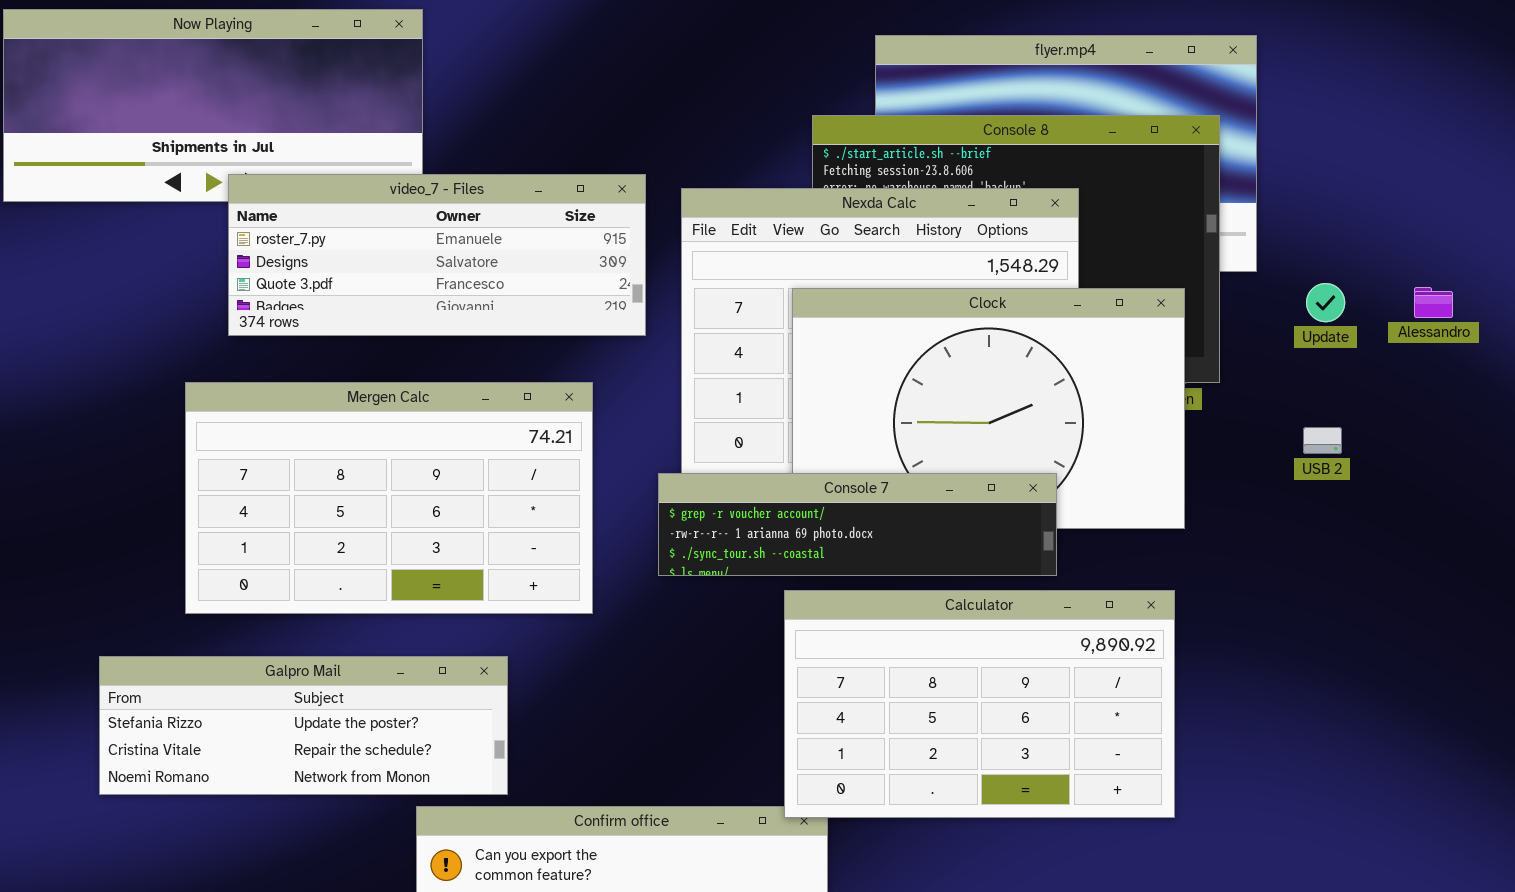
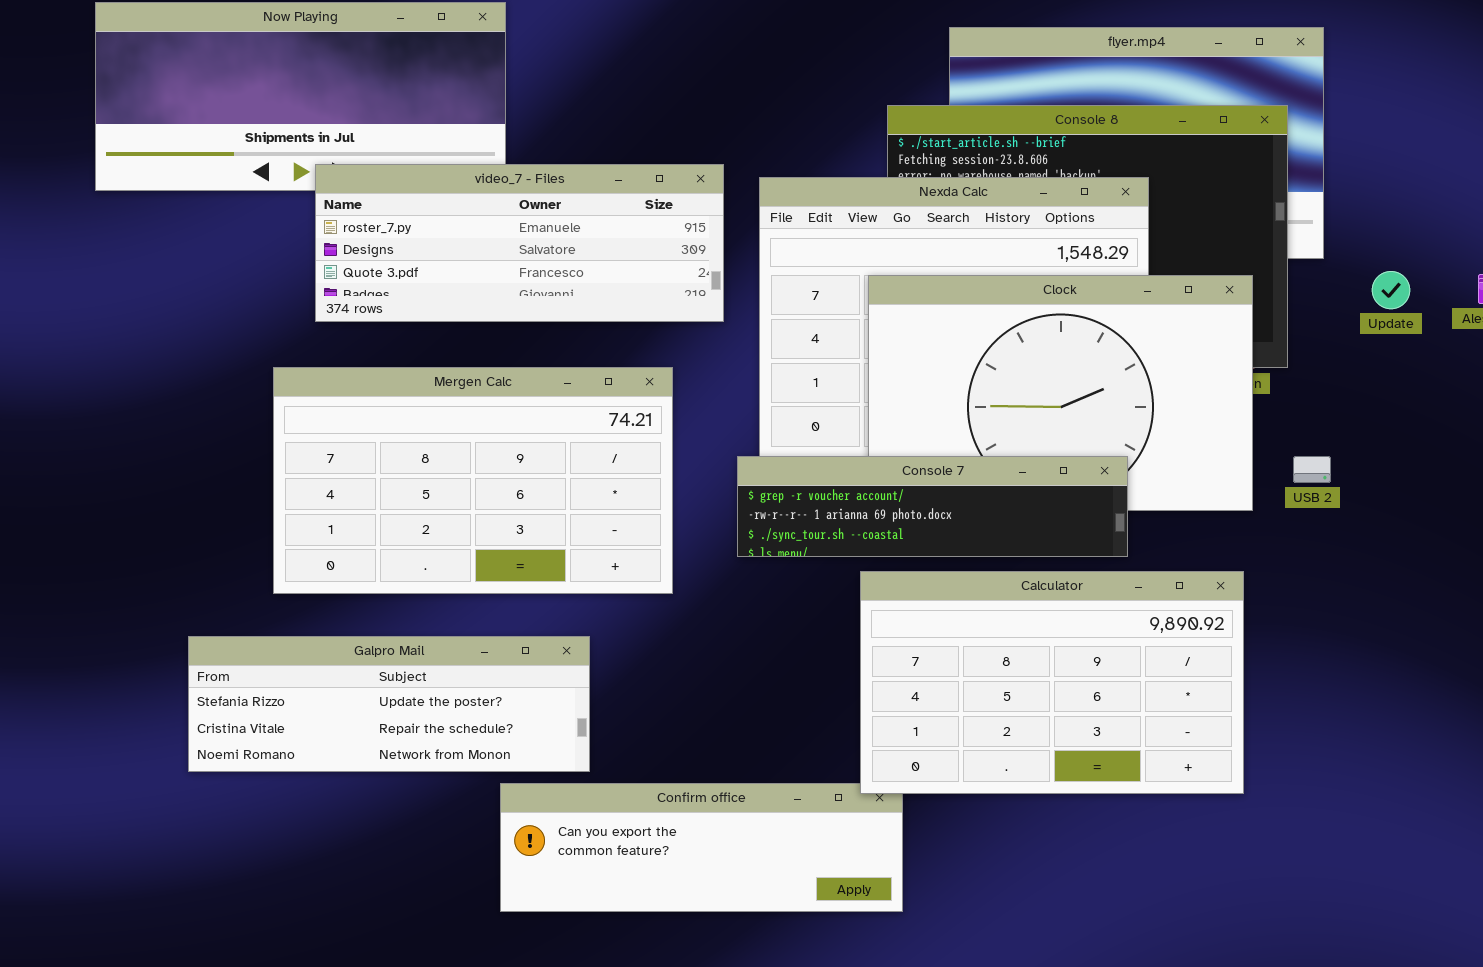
USB 2: [1303,427,1342,454] -> [1293,456,1331,483], moved

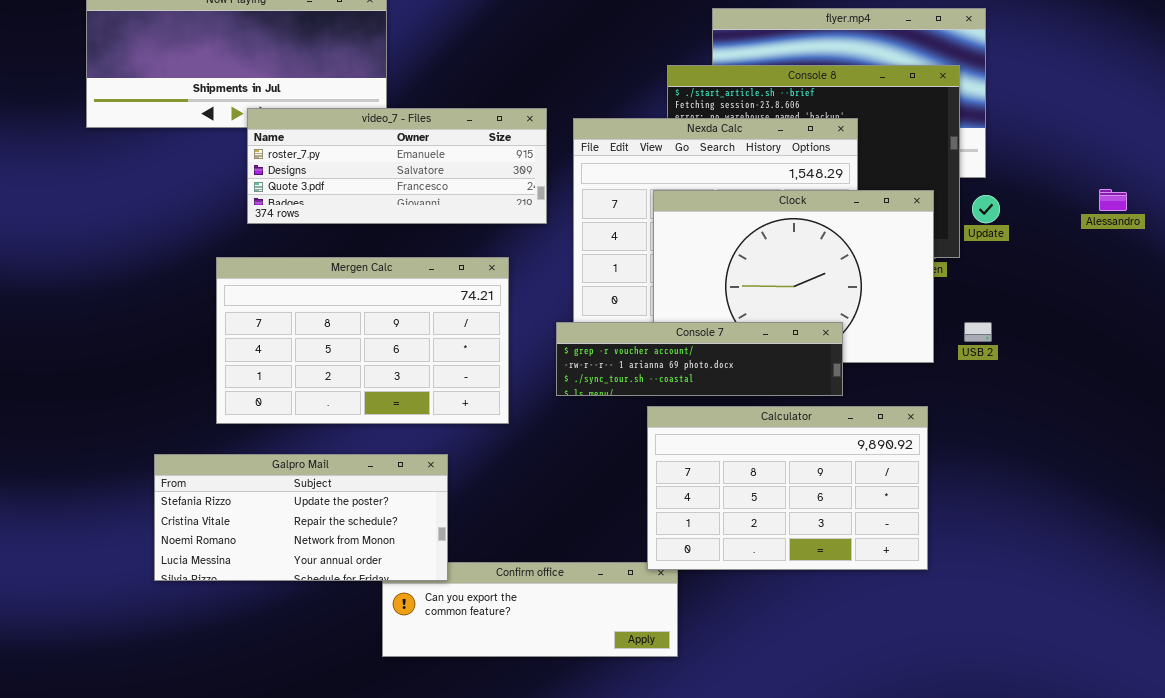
Update: [1372,271,1410,309] -> [972,195,1000,223], moved
Galpro Mail: [188,636,590,772] -> [154,454,448,581], resized

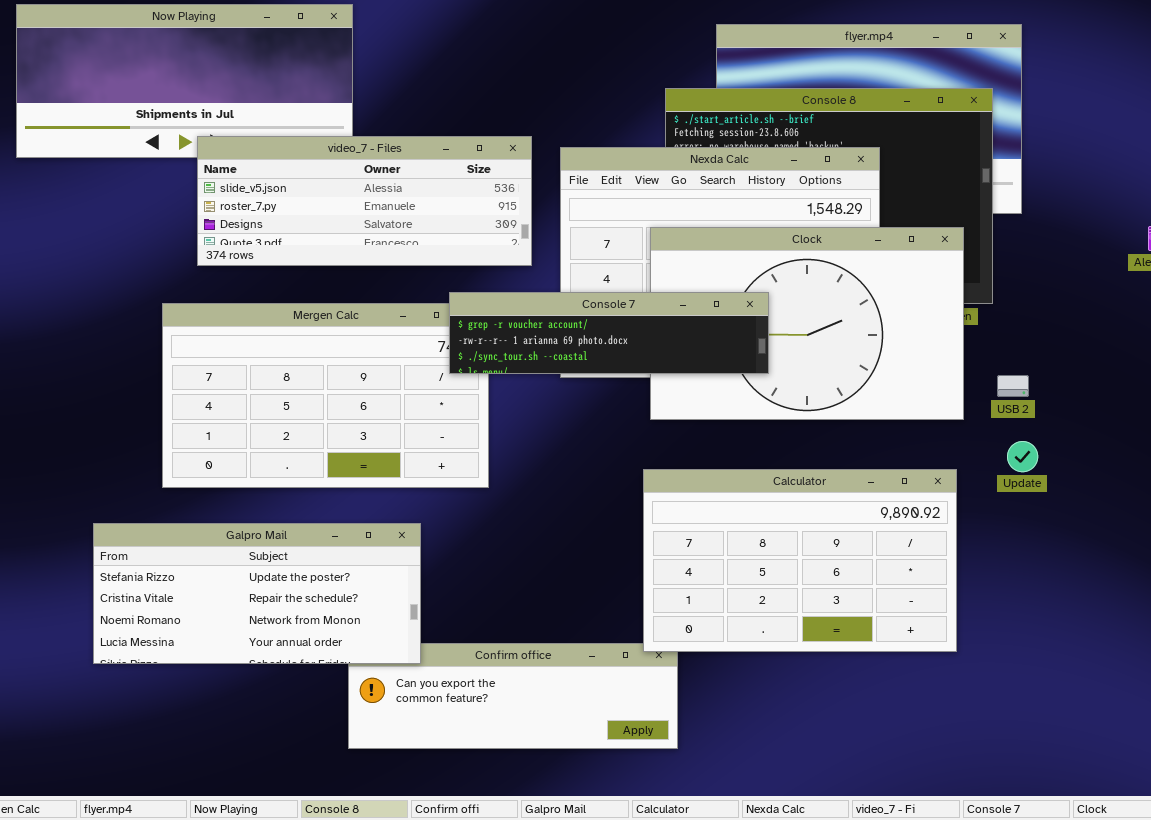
video_7 - Files: [247,108,547,224] -> [197,136,532,266], scrolled up 1 row
Update: [972,195,1000,223] -> [1007,441,1038,472], moved
Console 7: [556,322,843,396] -> [449,292,769,374], moved

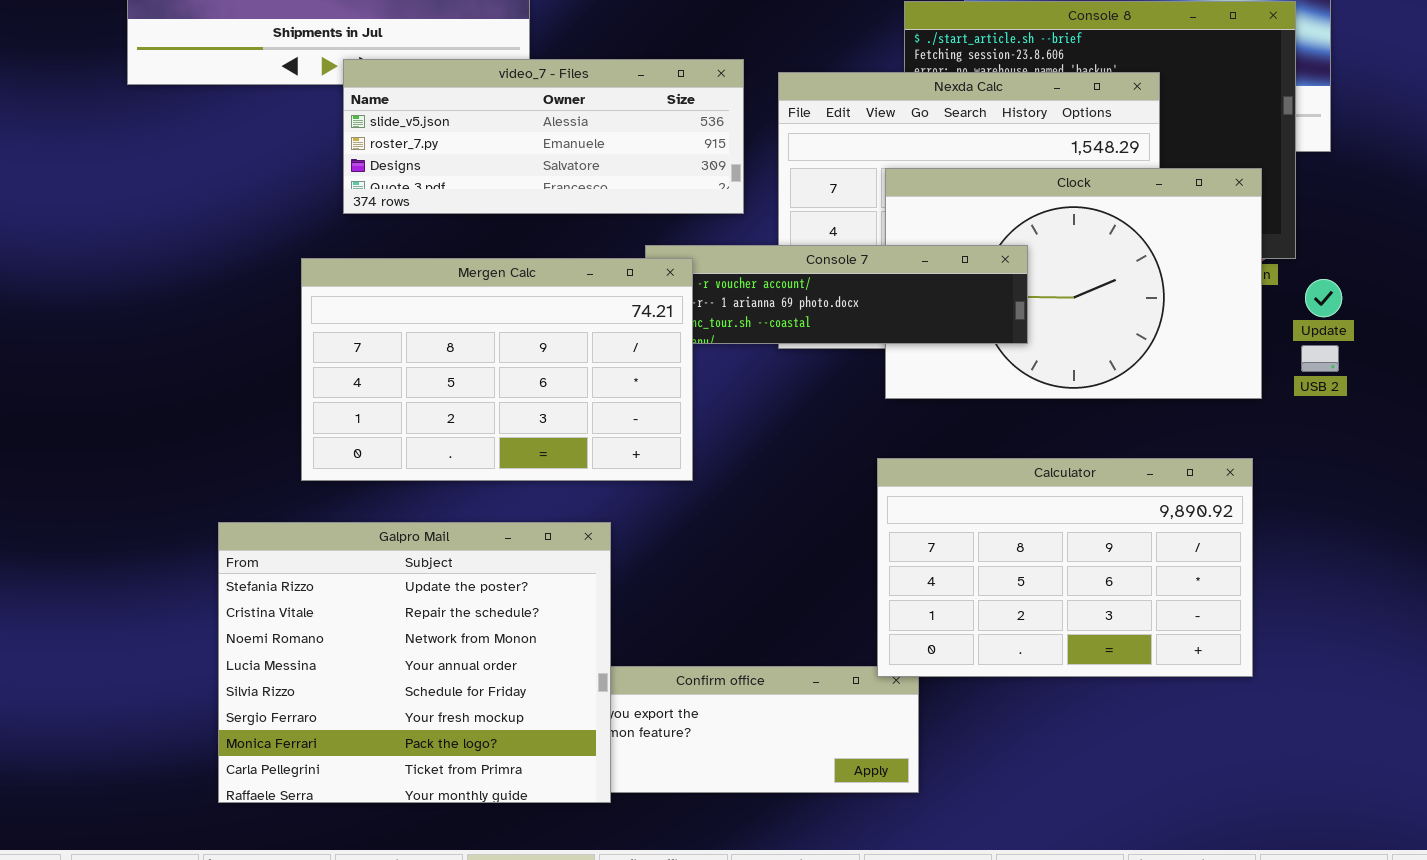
Mergen Calc: [162,303,489,488] -> [301,258,693,481], raised
Update: [1007,441,1038,472] -> [1305,279,1342,317], moved
Galpro Mail: [93,523,421,664] -> [218,522,611,803], resized

